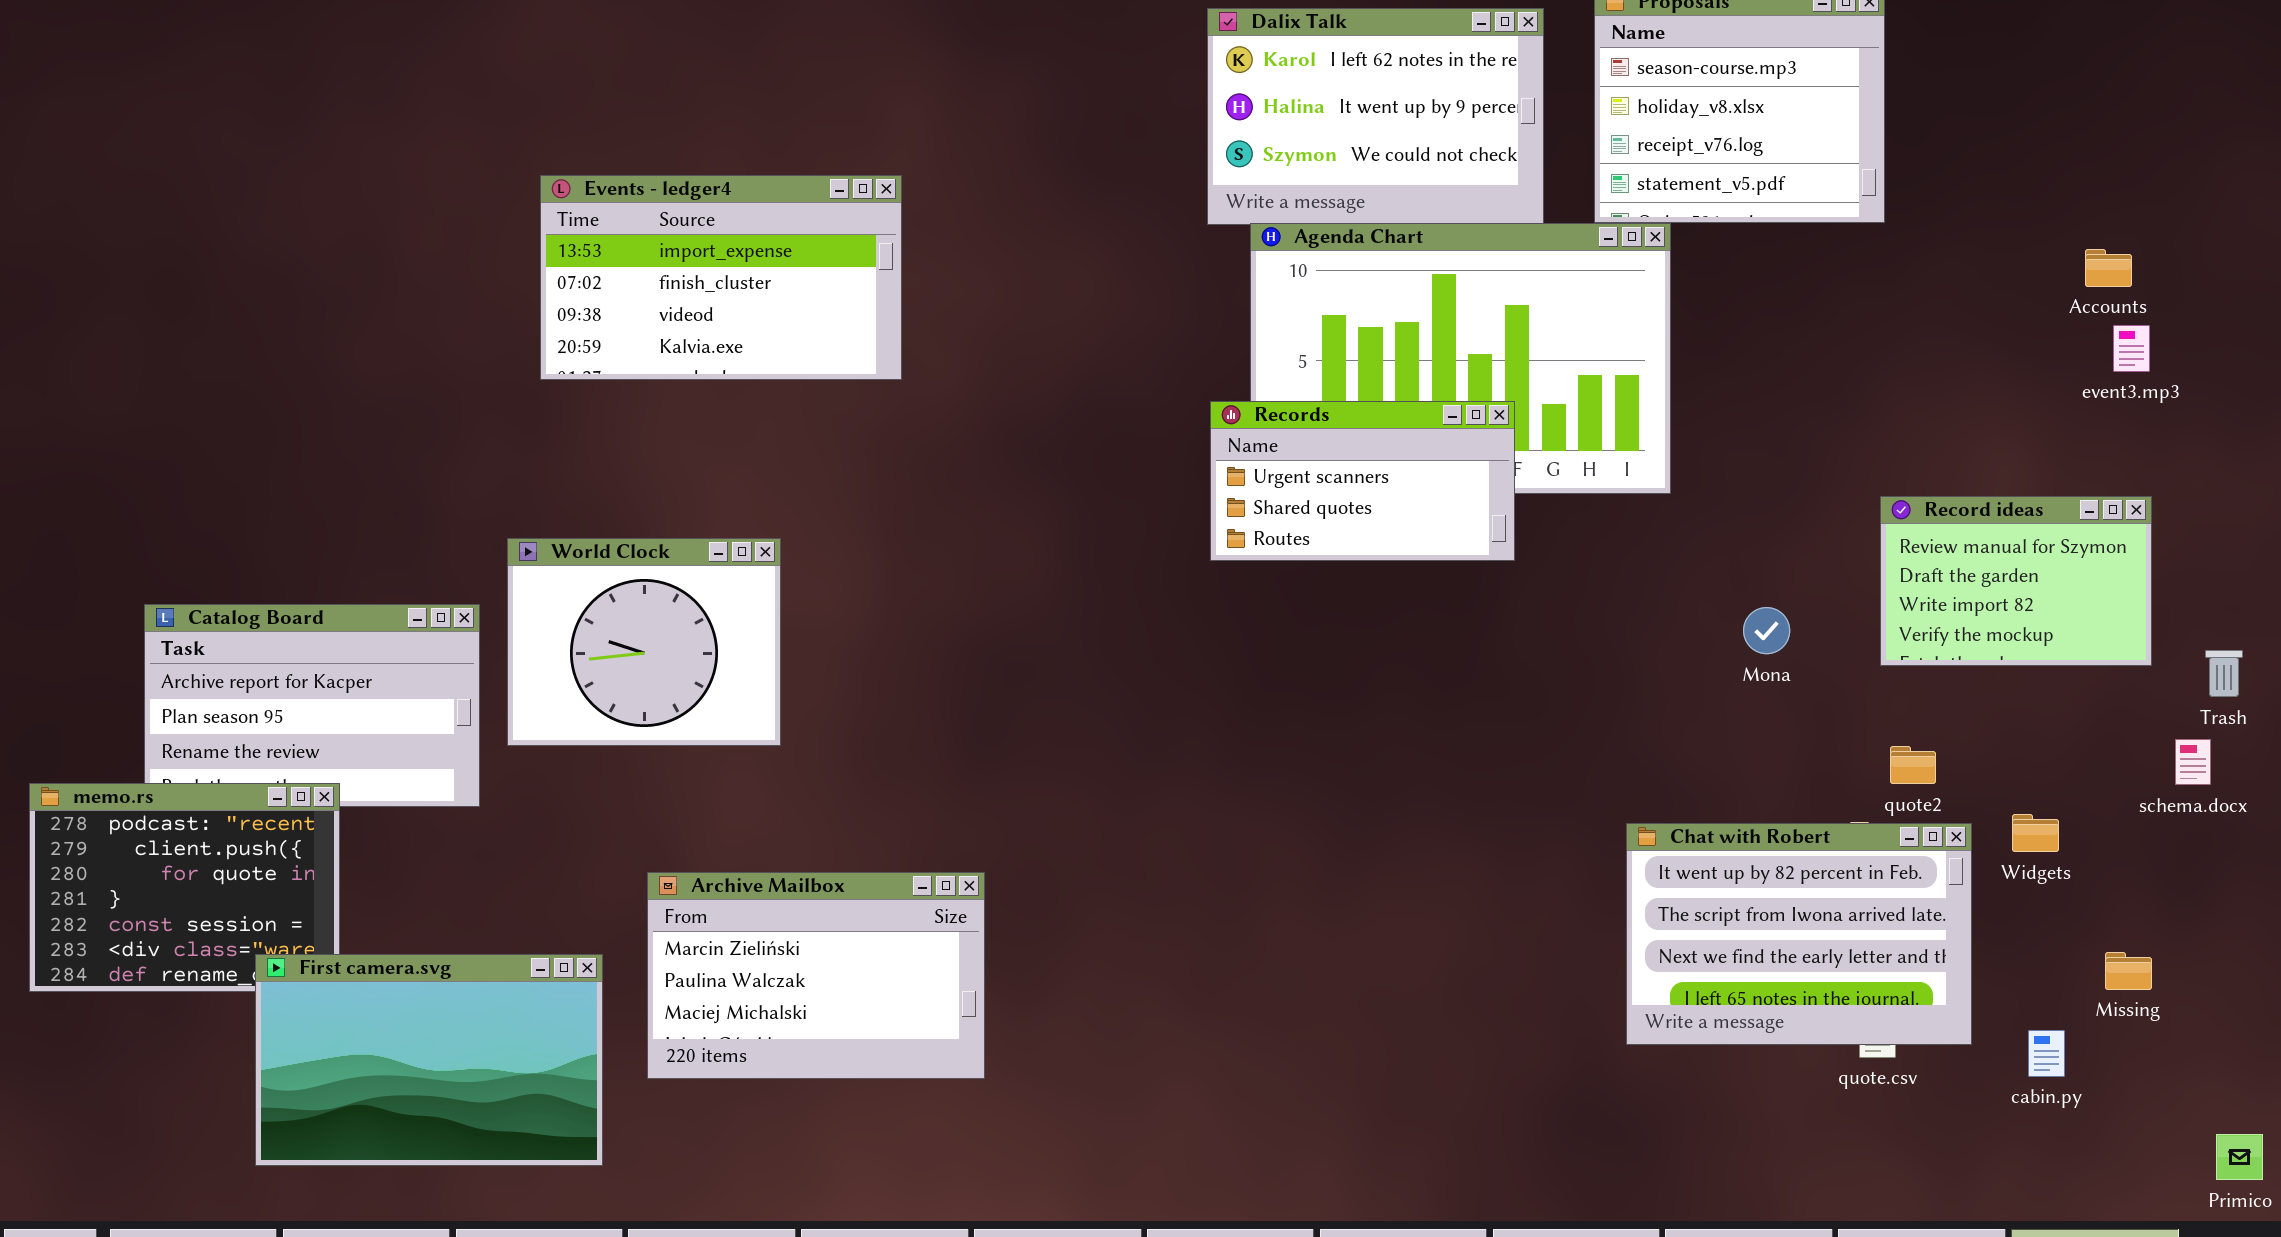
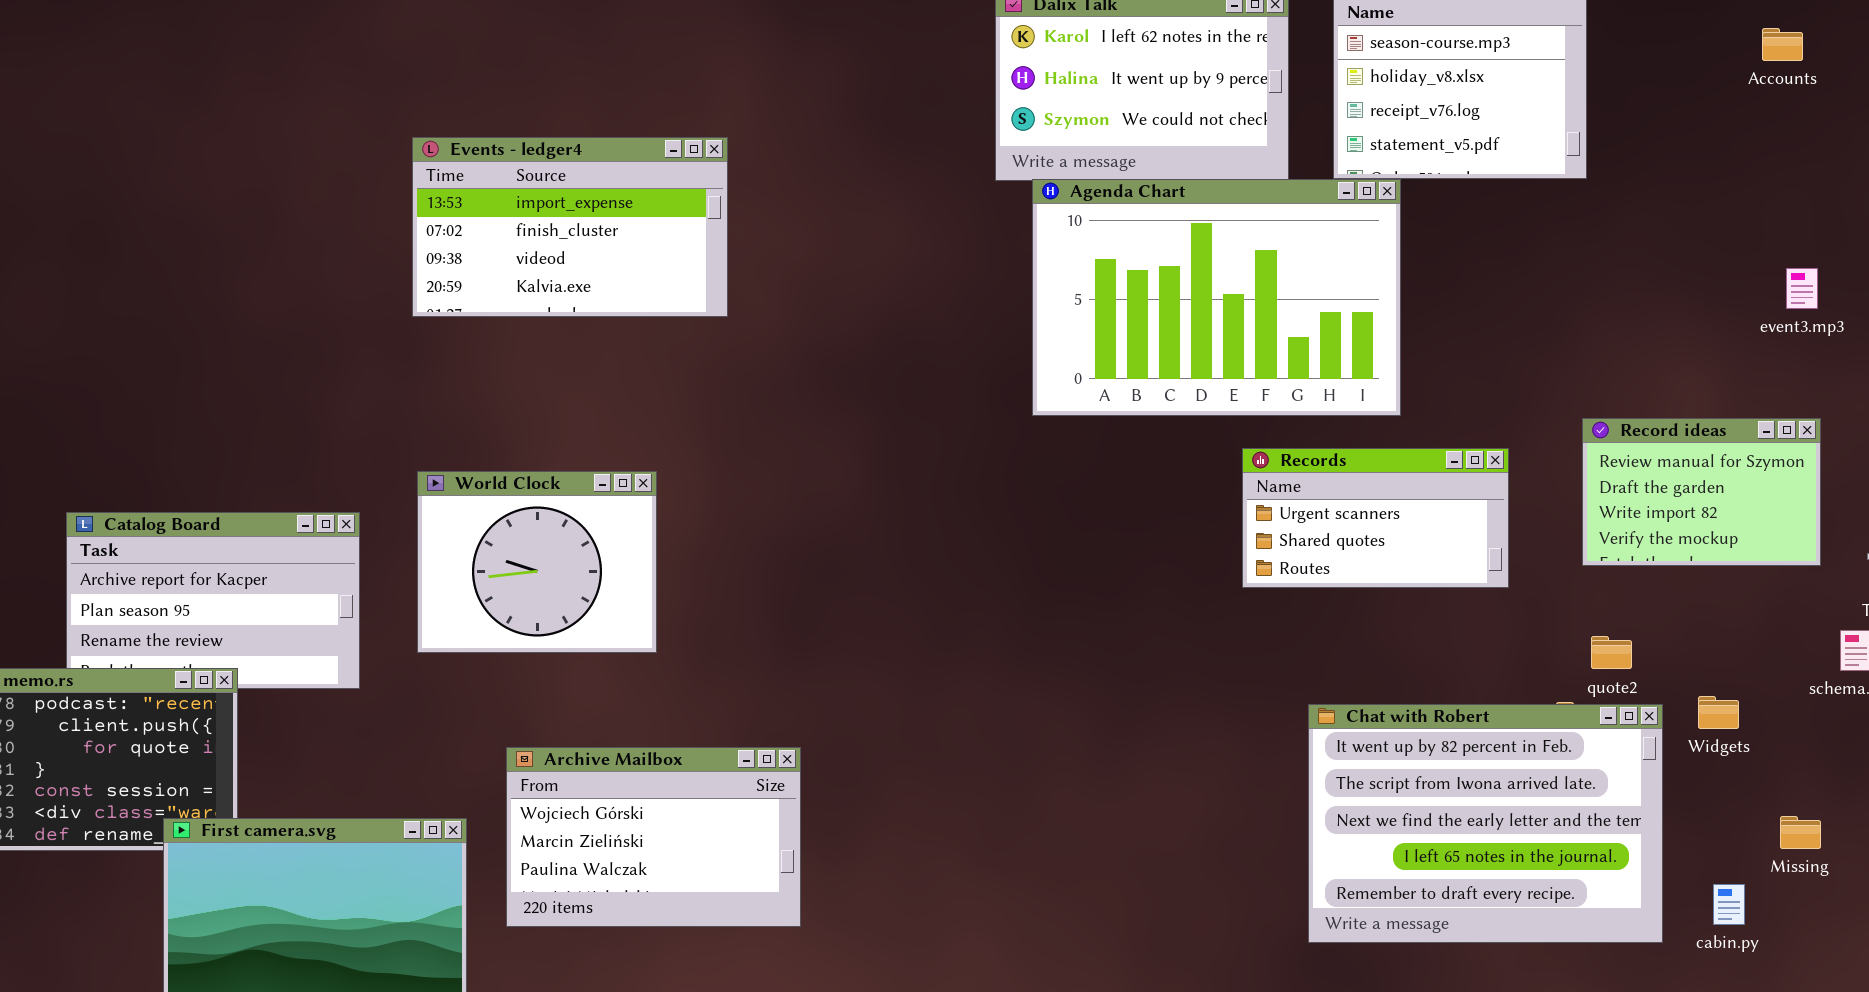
Accounts: [2085,249,2132,287] -> [1762,28,1803,61], moved
Records: [1210,401,1515,561] -> [1242,448,1509,588], moved
World Clock: [507,538,781,746] -> [417,471,657,653], moved
Chat with Robert: [1626,823,1972,1045] -> [1308,704,1663,943], resized
Archive Mailbox: [647,872,985,1079] -> [506,747,801,927], scrolled up 1 row

